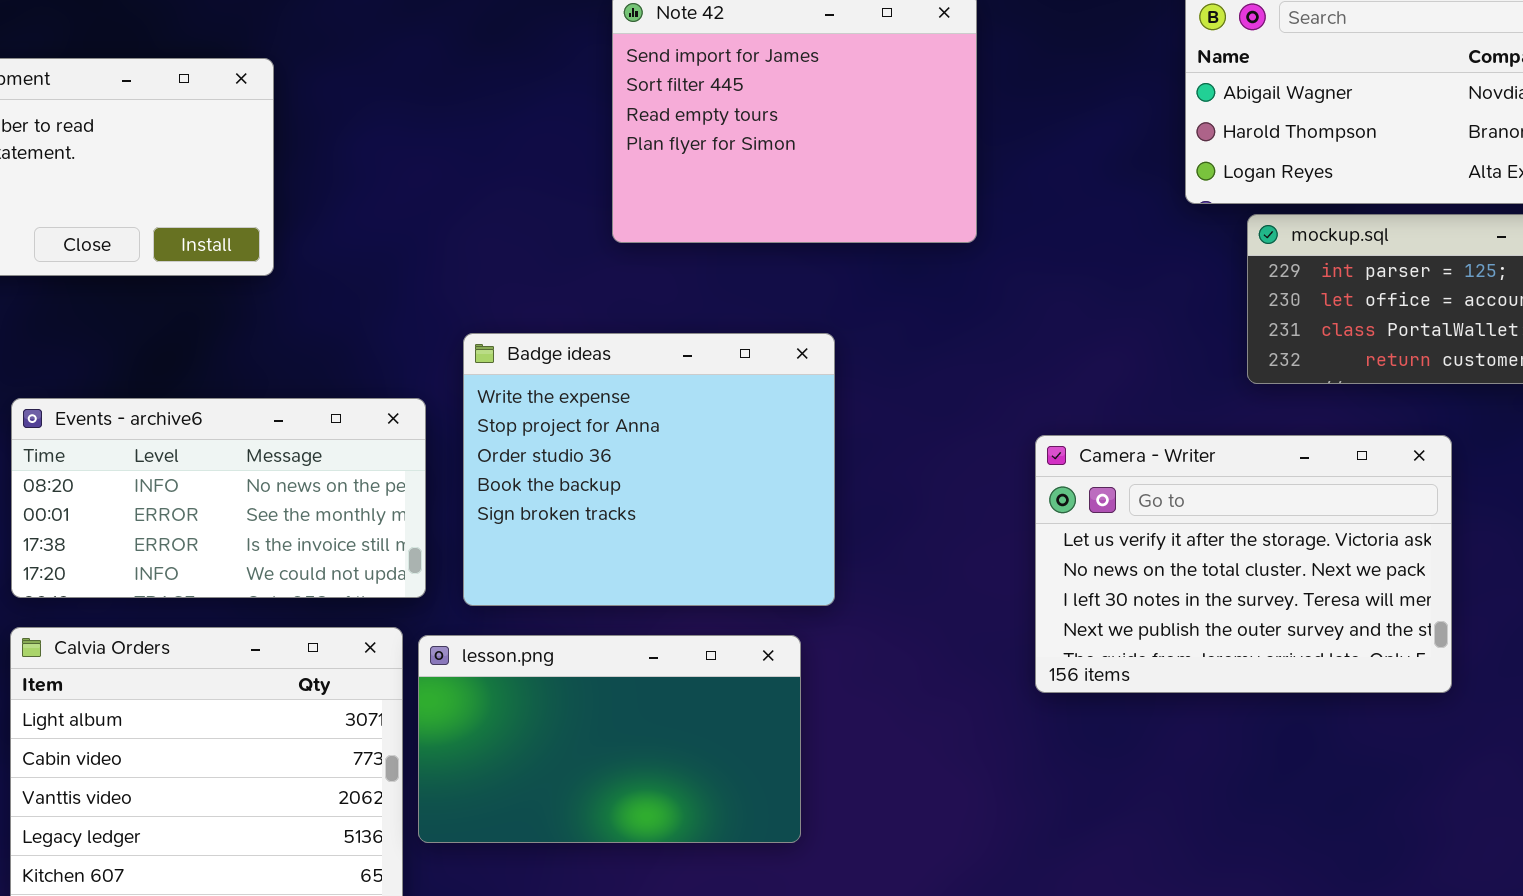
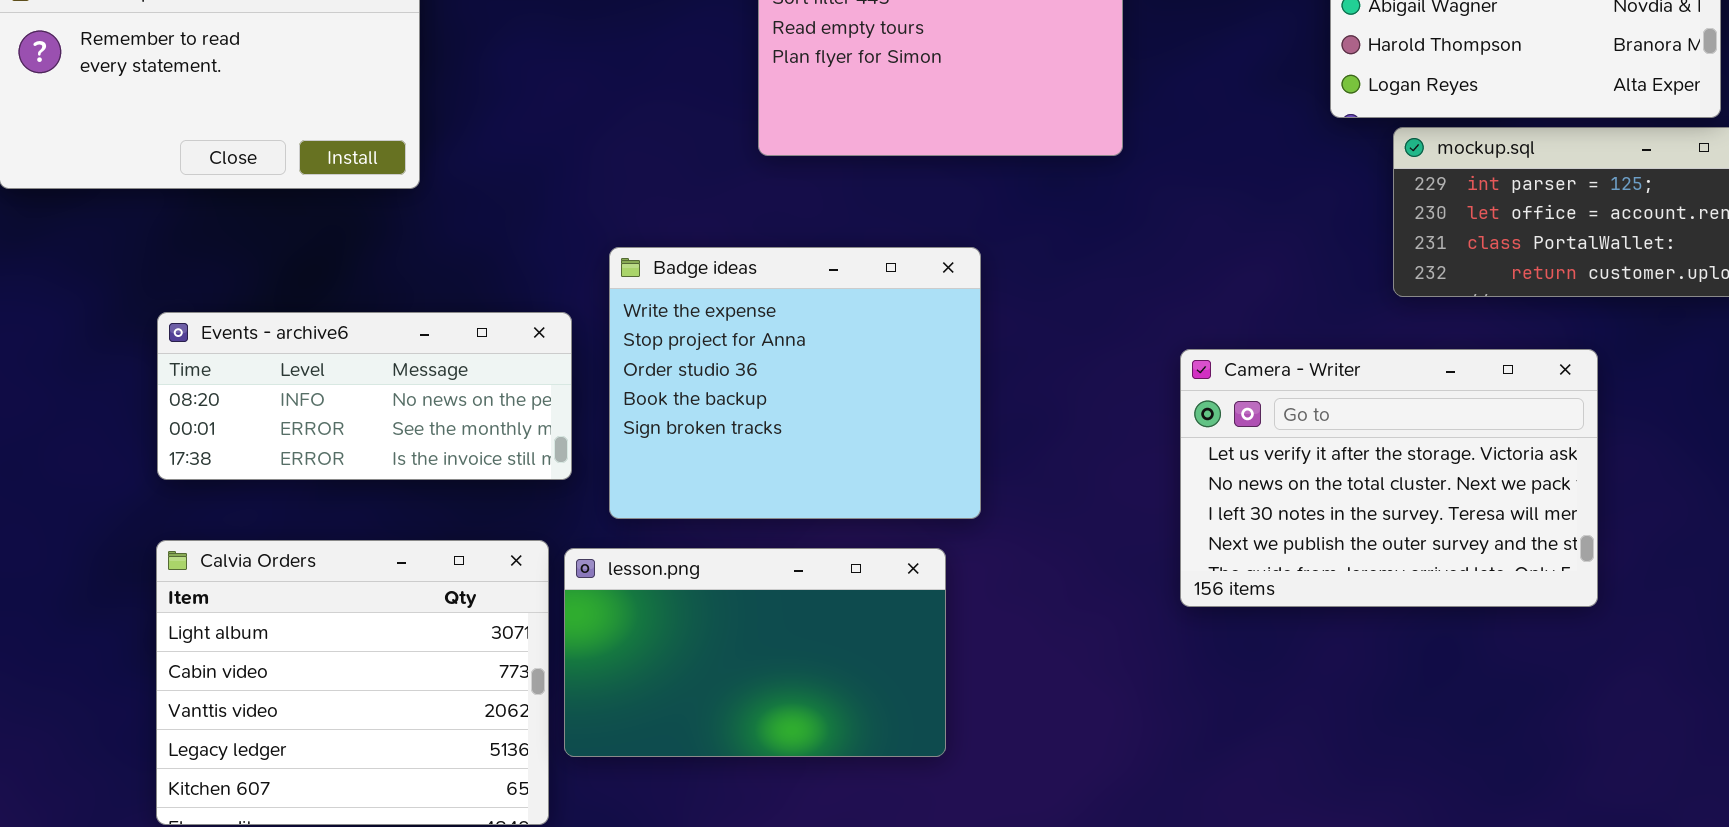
Events - archive6: [11,398,426,598] -> [157,312,572,480], resized

